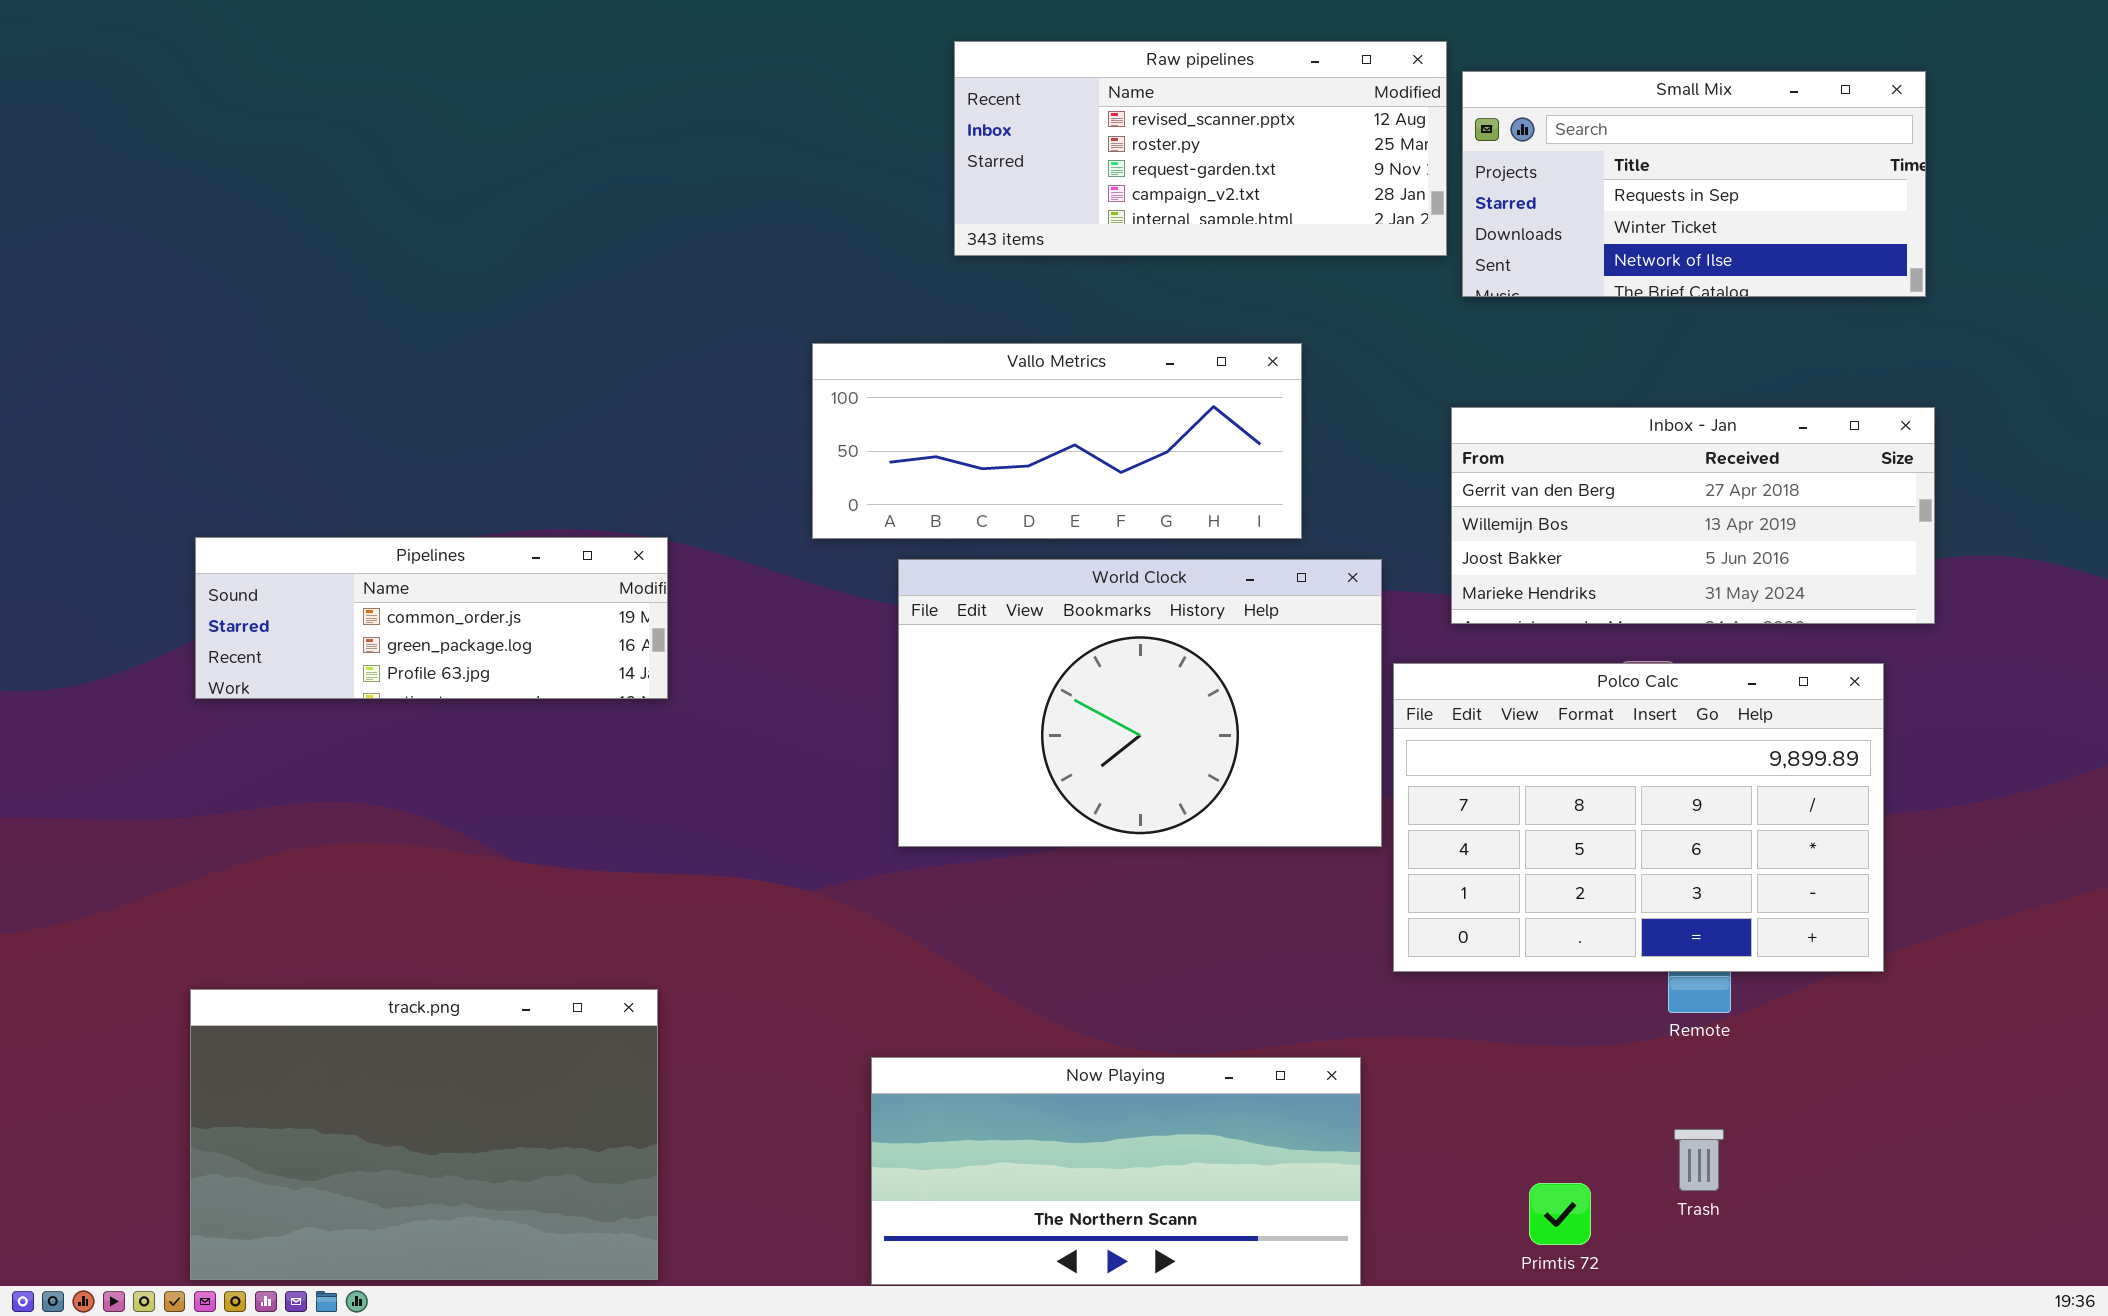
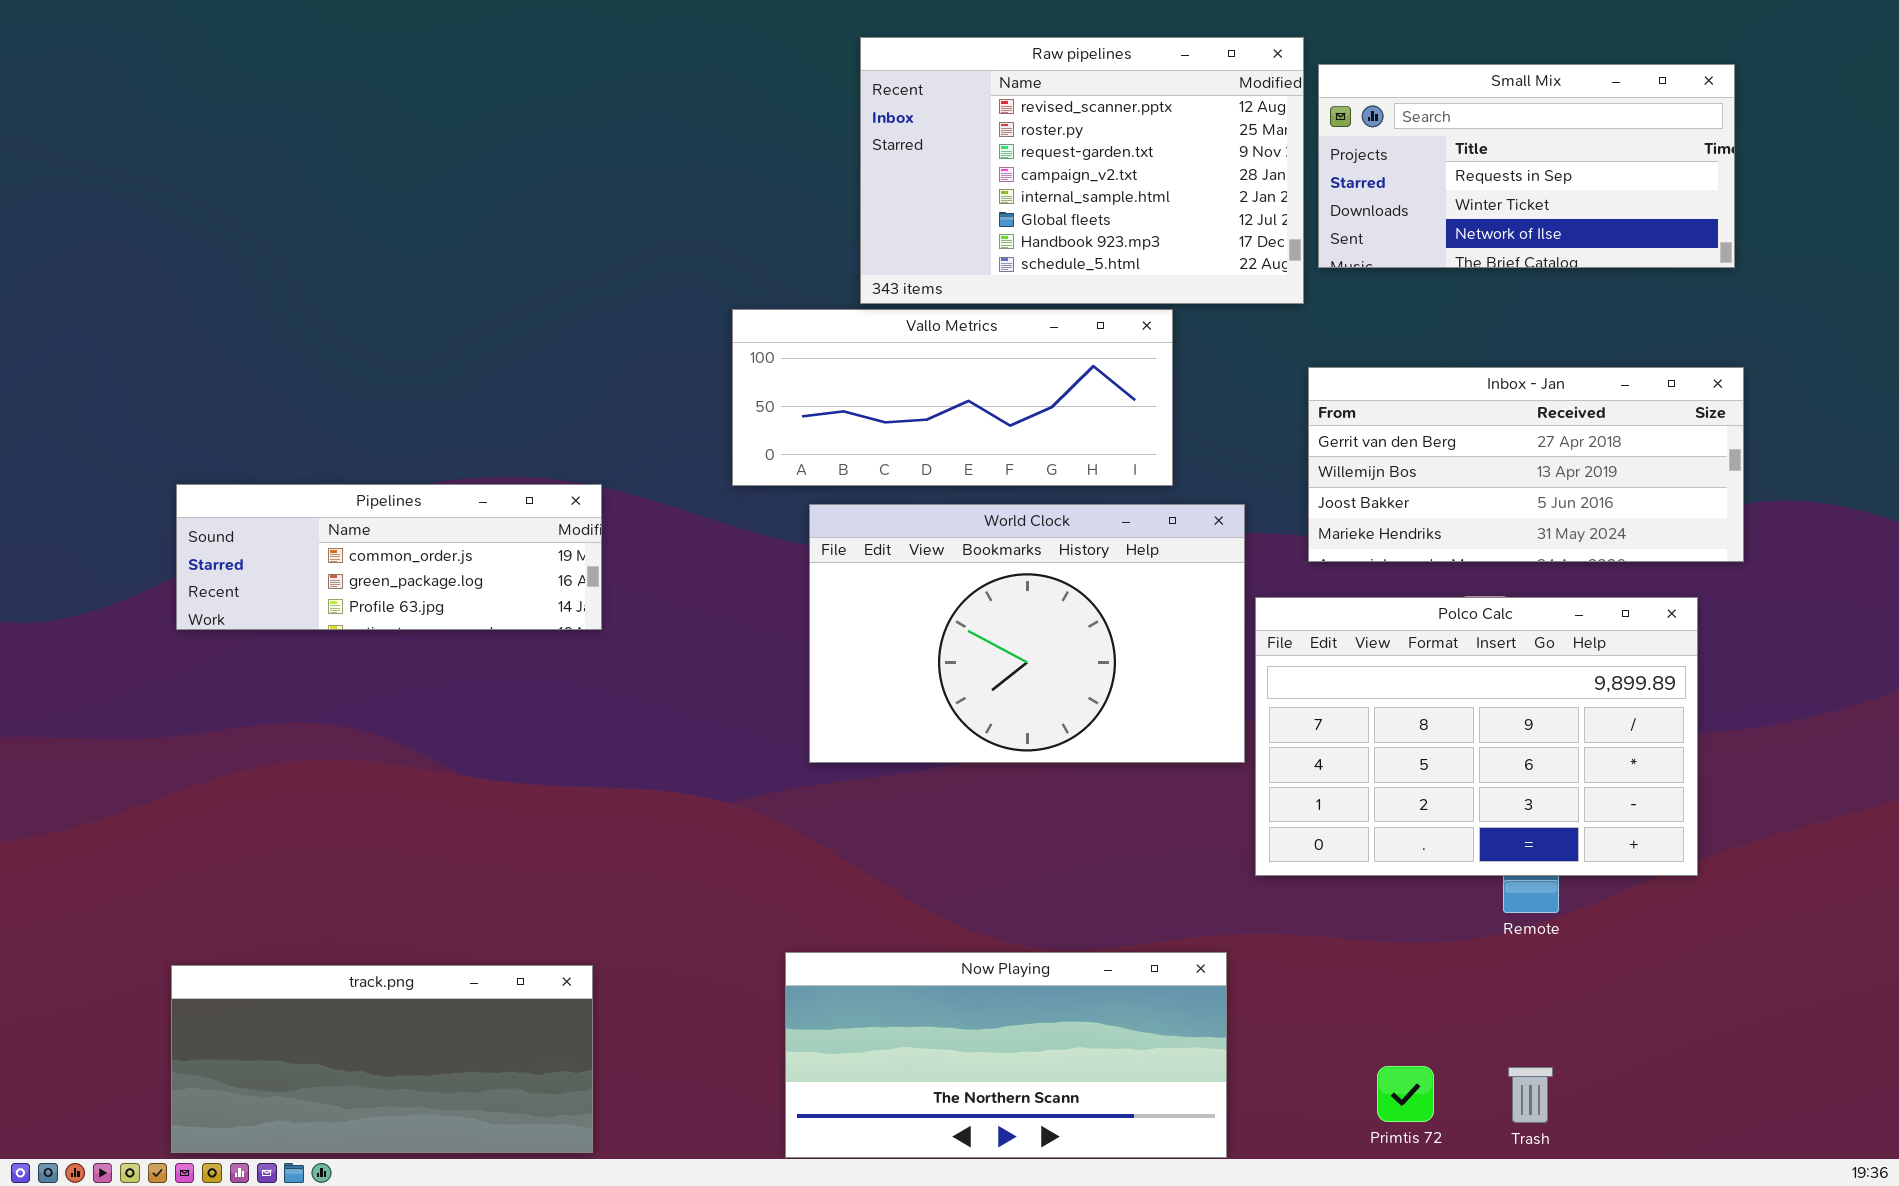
Raw pipelines: [954,41,1447,256] -> [860,37,1304,304], resized
track.png: [190,989,658,1280] -> [171,965,593,1153], resized
Trash: [1674,1129,1724,1191] -> [1508,1067,1553,1123], moved

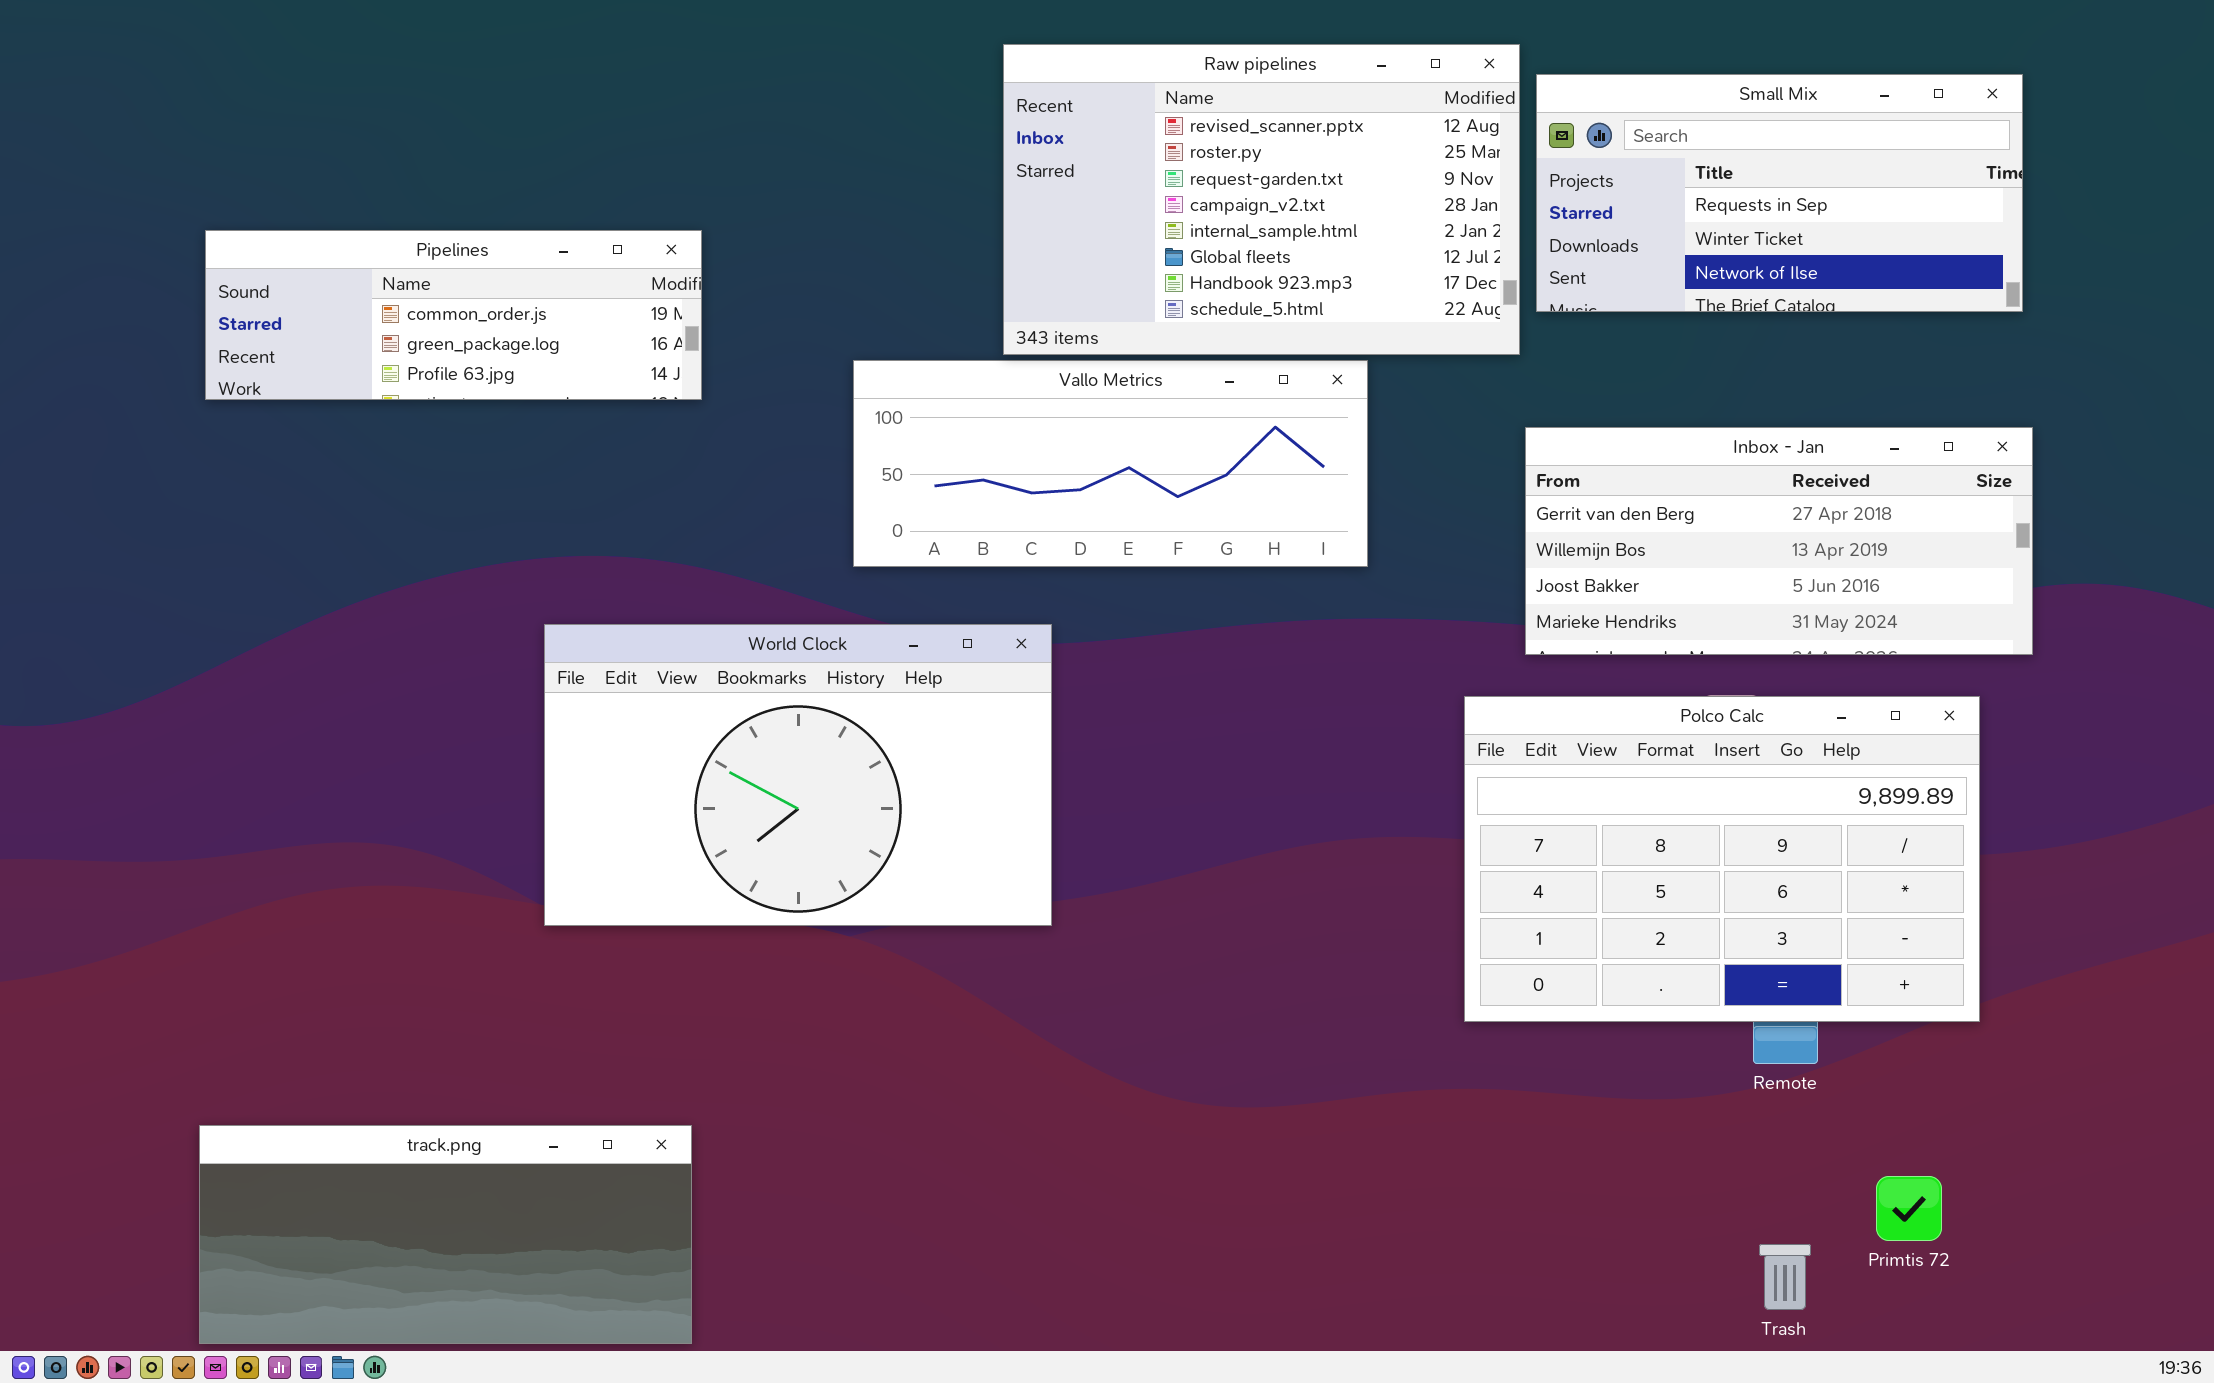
Pipelines: [176,484,602,630] -> [205,230,702,400], moved
World Clock: [809,504,1245,763] -> [544,624,1052,926], moved
Now Playing: [785,952,1227,1158] -> none, closed
Primtis 72: [1377,1066,1434,1122] -> [1876,1176,1942,1241], moved

